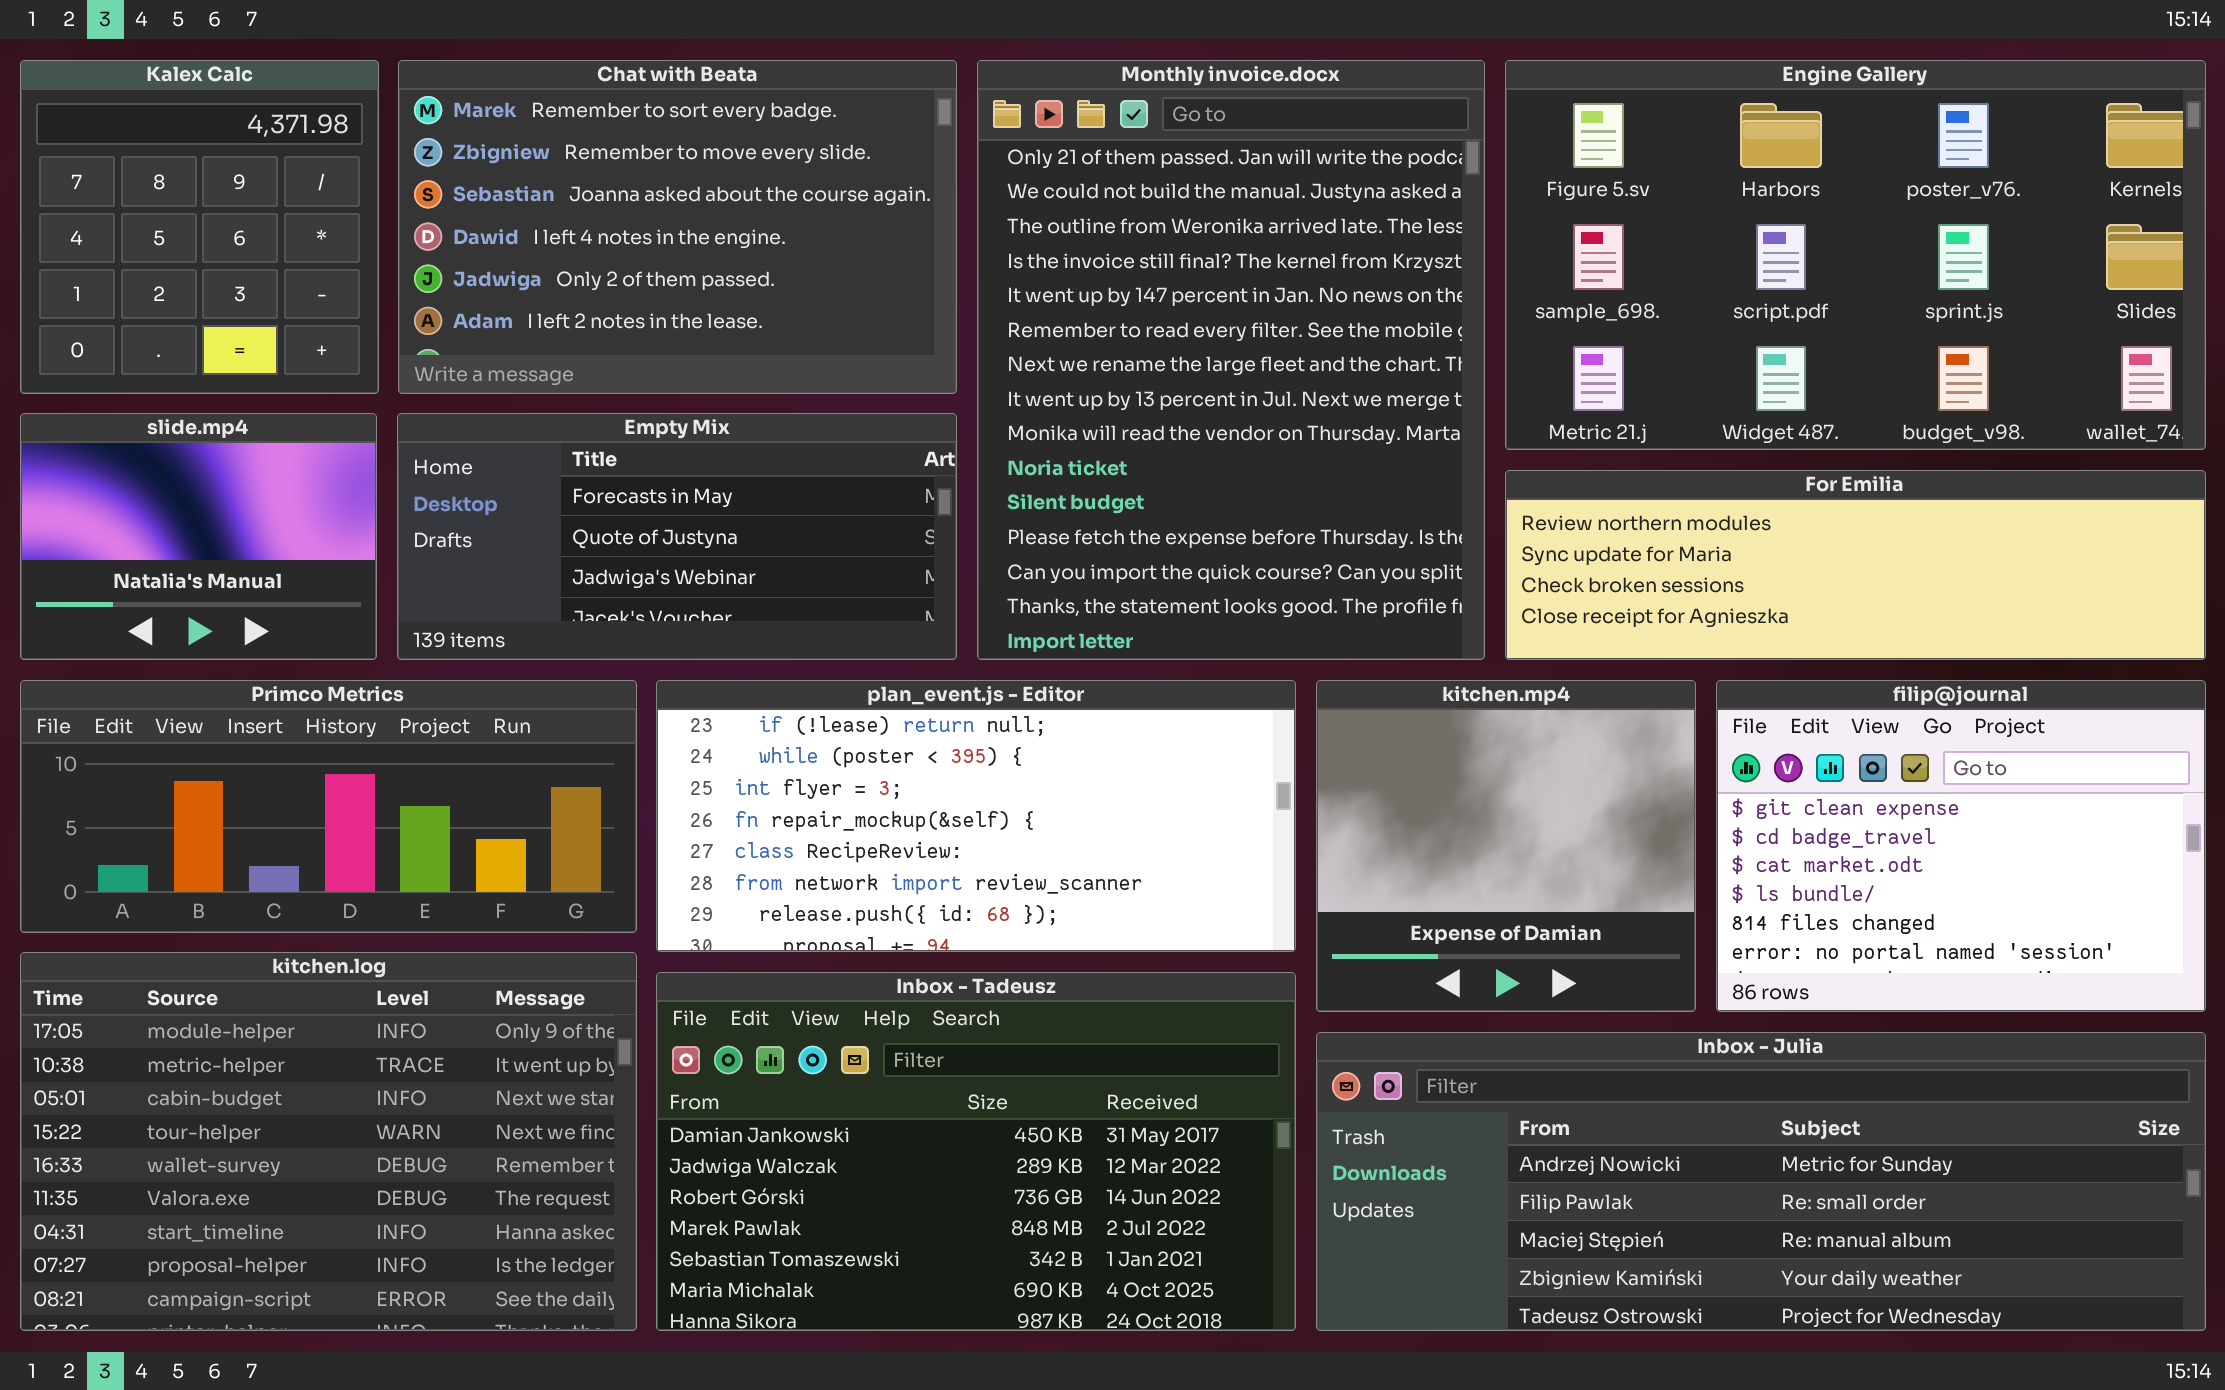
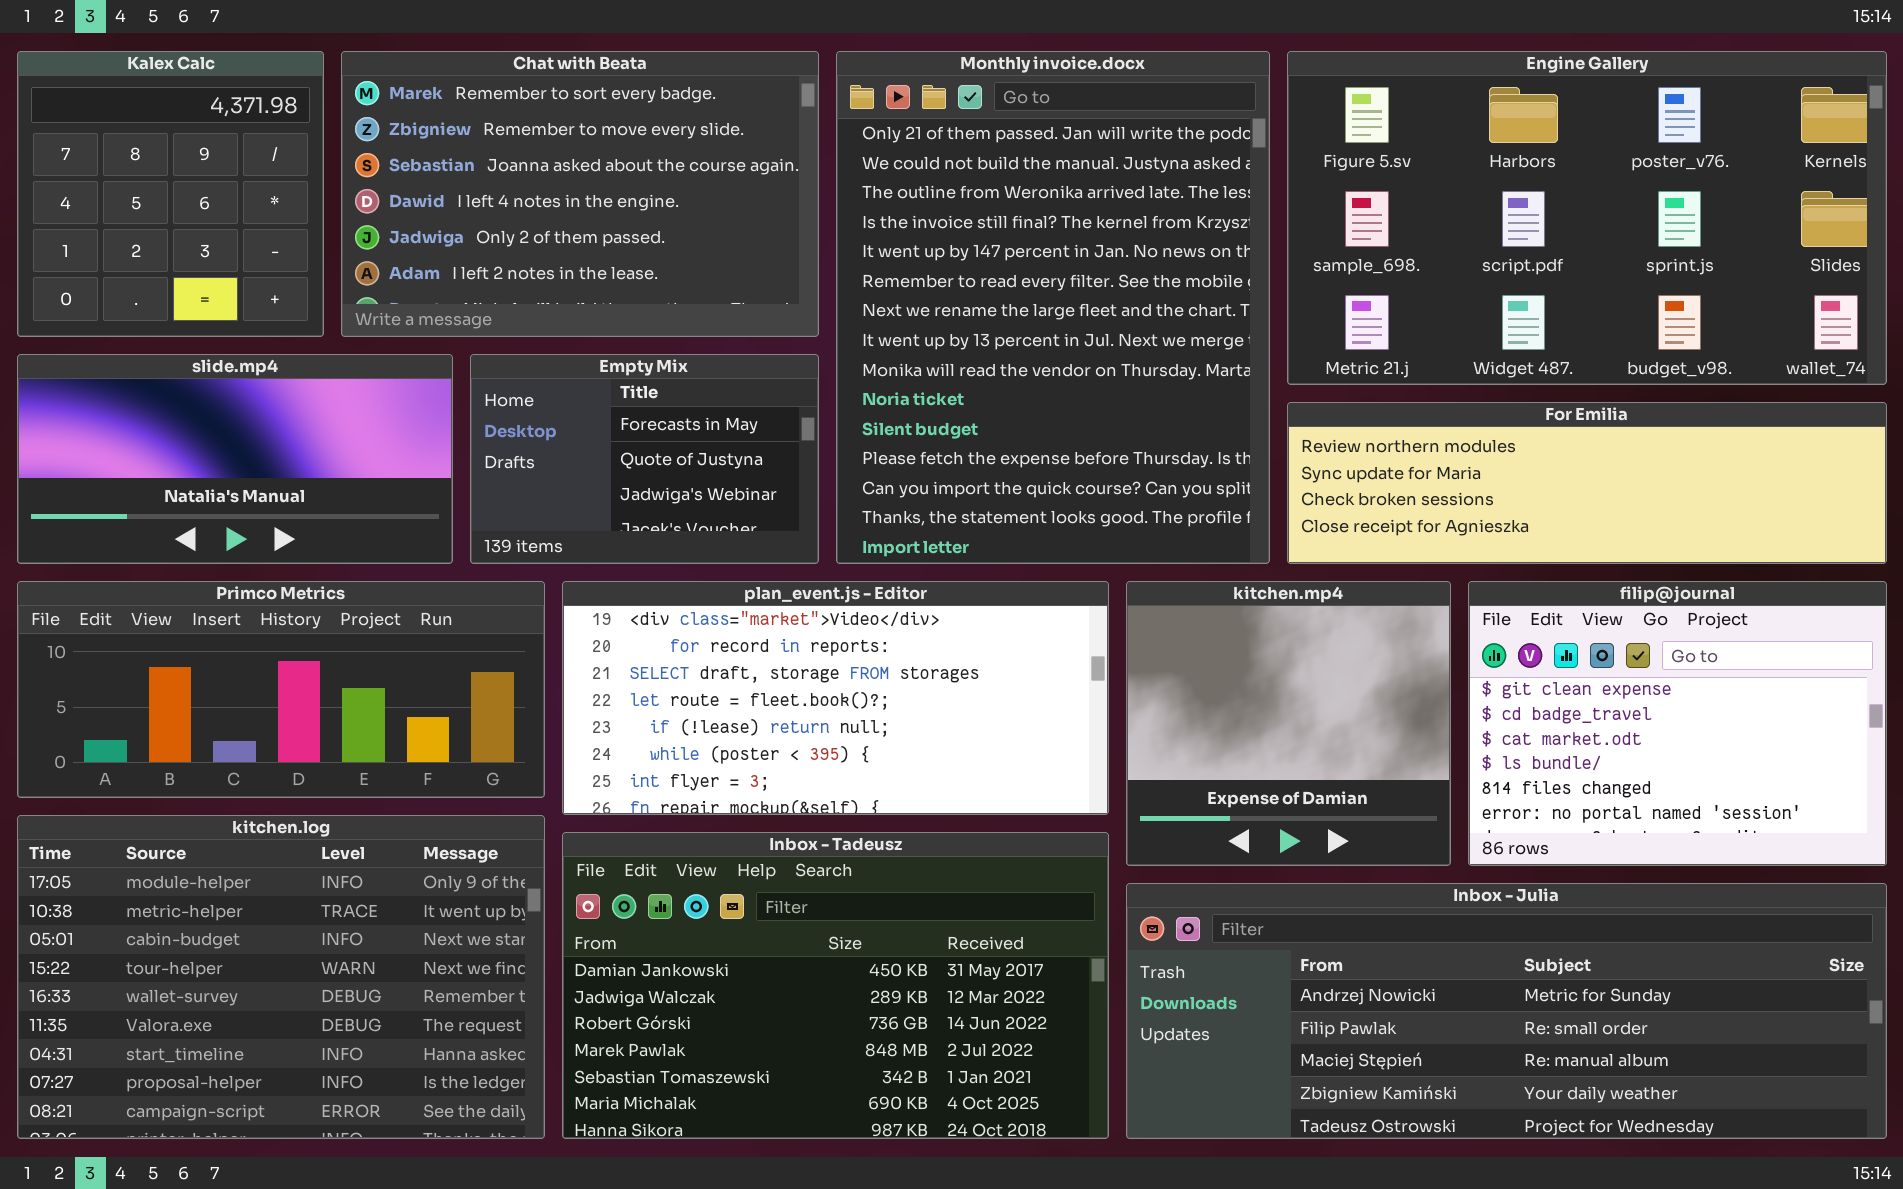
slide.mp4: [20,413,377,660] -> [17,354,453,564], resized
Empty Mix: [397,413,957,660] -> [470,354,819,564], resized
plan_event.js - Editor: [656,680,1296,952] -> [562,581,1109,815], scrolled up 4 rows

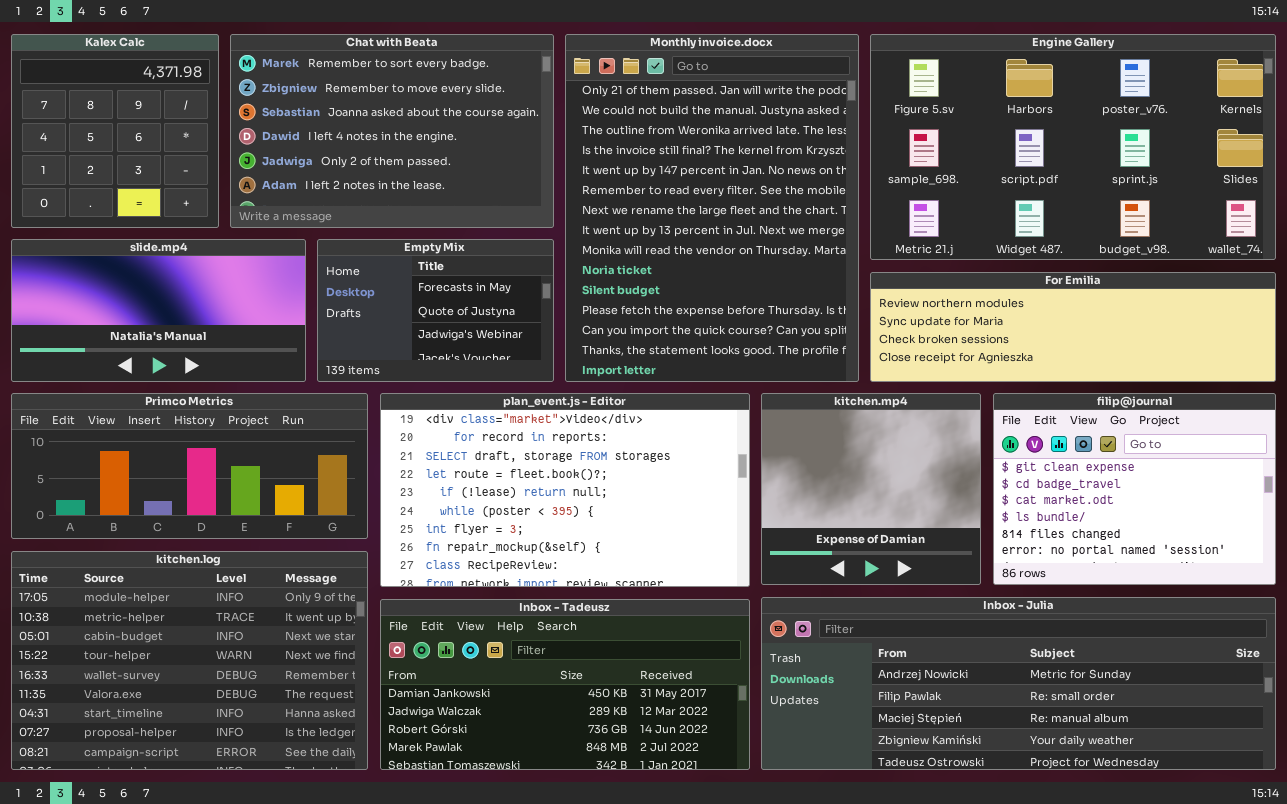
plan_event.js - Editor: [562,581,1109,815] -> [380,393,750,587], resized
Inbox - Tadeusz: [562,832,1109,1139] -> [380,599,750,770], resized

